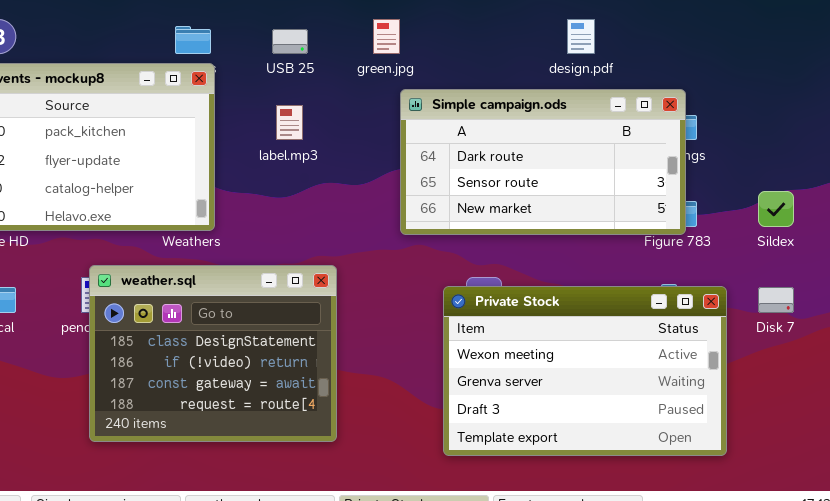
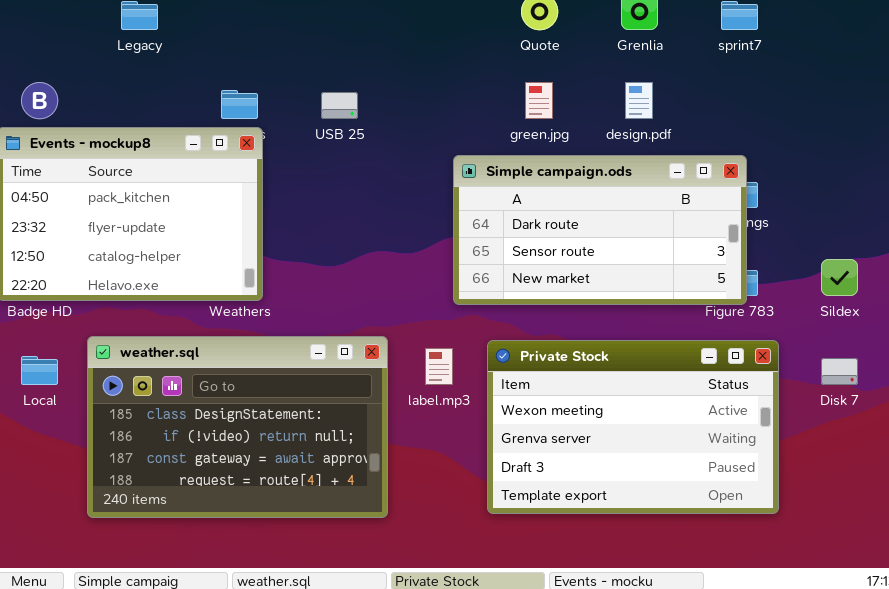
green.jpg: [373,19,400,54] -> [525,82,553,119], moved
label.mp3: [276,105,303,140] -> [425,348,453,385], moved
weather.sql: [89,265,337,442] -> [87,336,388,518], resized
Private Stock: [443,286,727,456] -> [487,340,779,514], moved

